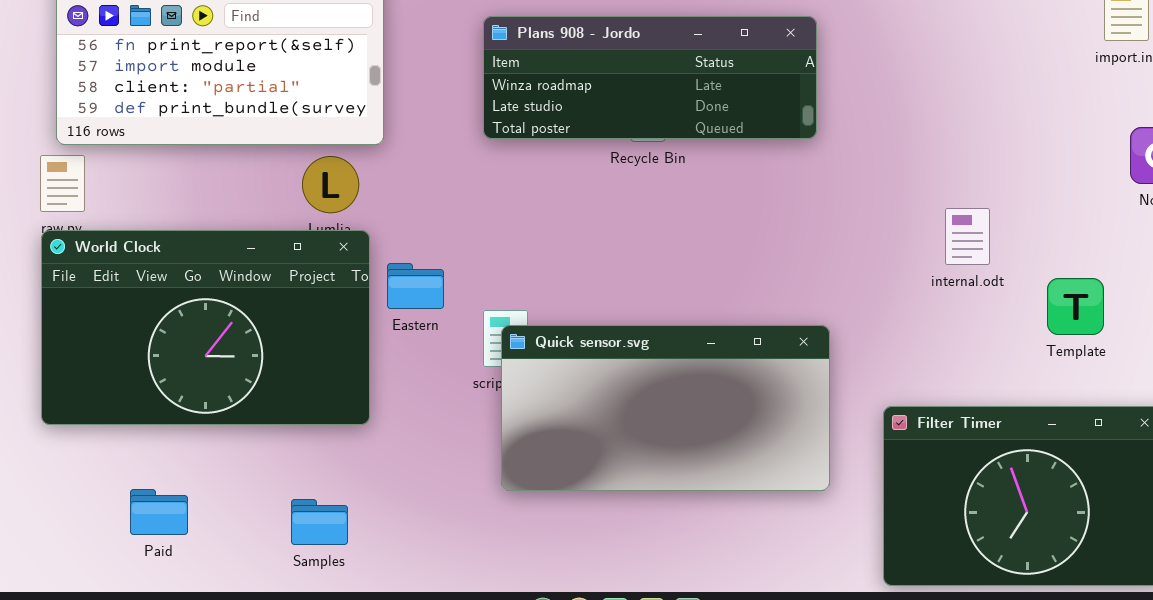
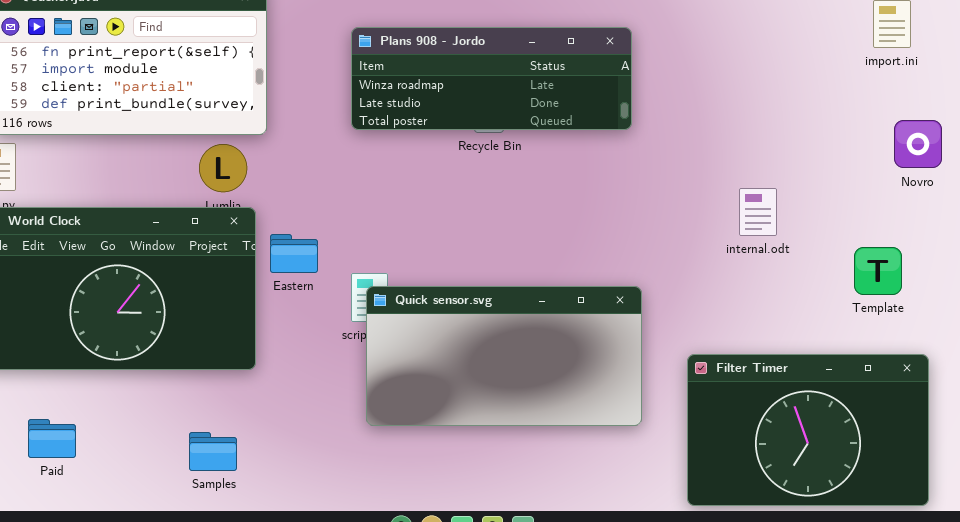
Template: [1047,278,1104,335] -> [854,247,902,295], moved
Paid: [130,489,188,535] -> [28,419,76,458], moved

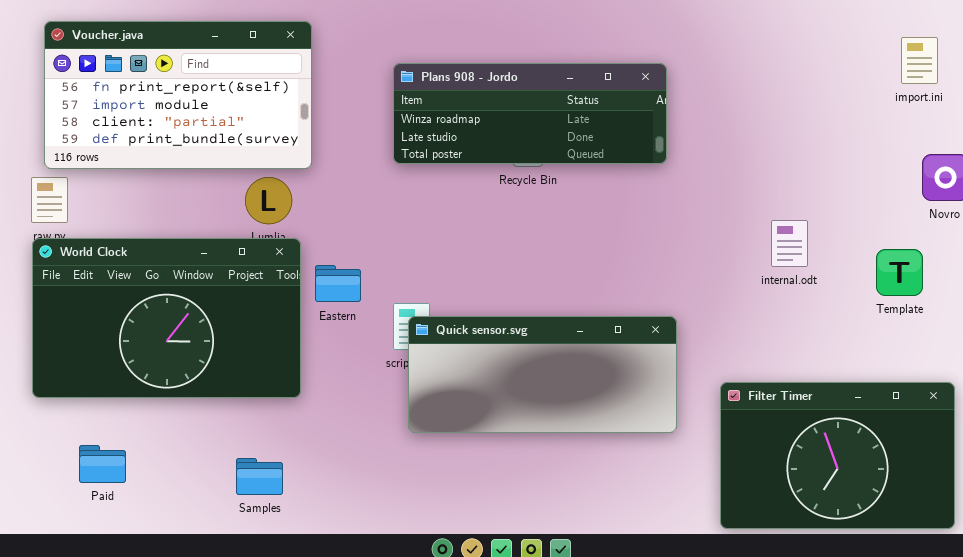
Template: [854,247,902,295] -> [876,249,923,296], moved
Quick sensor.svg: [366,286,642,426] -> [408,316,677,433], resized

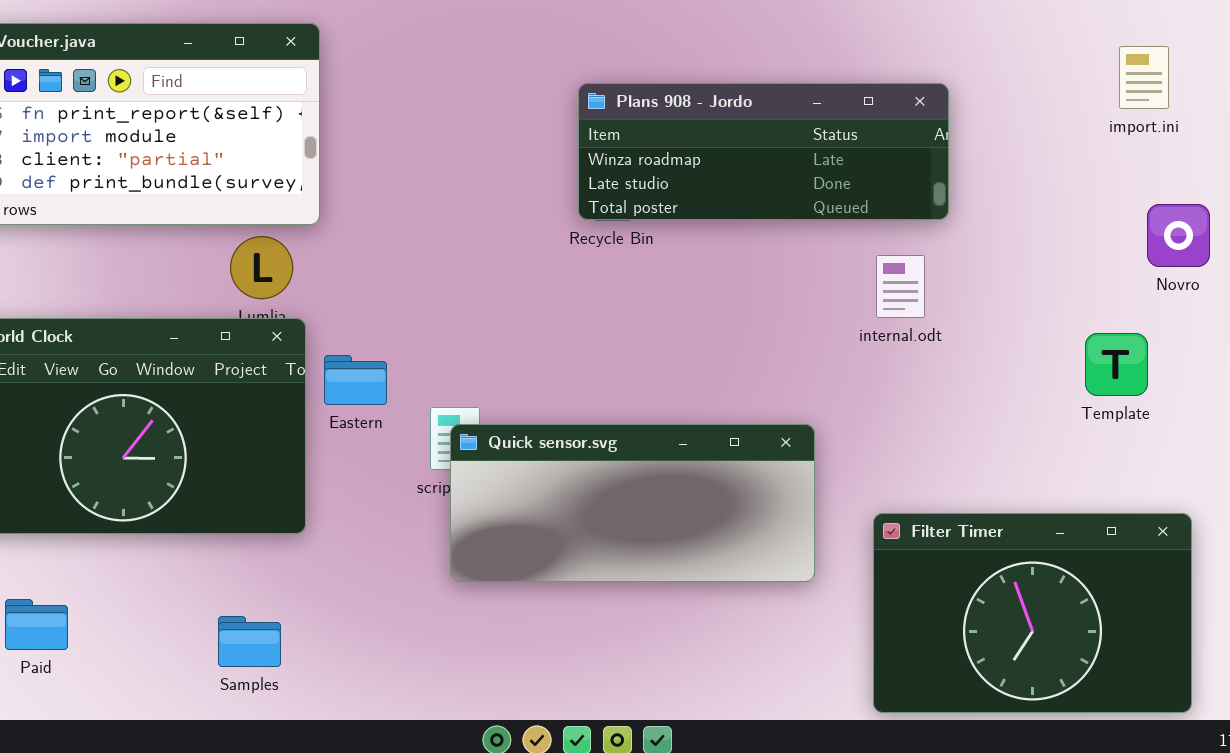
Plans 908 - Jordo: [393,63,667,164] -> [578,83,949,220], moved
internal.odt: [771,220,808,267] -> [876,255,925,318], moved

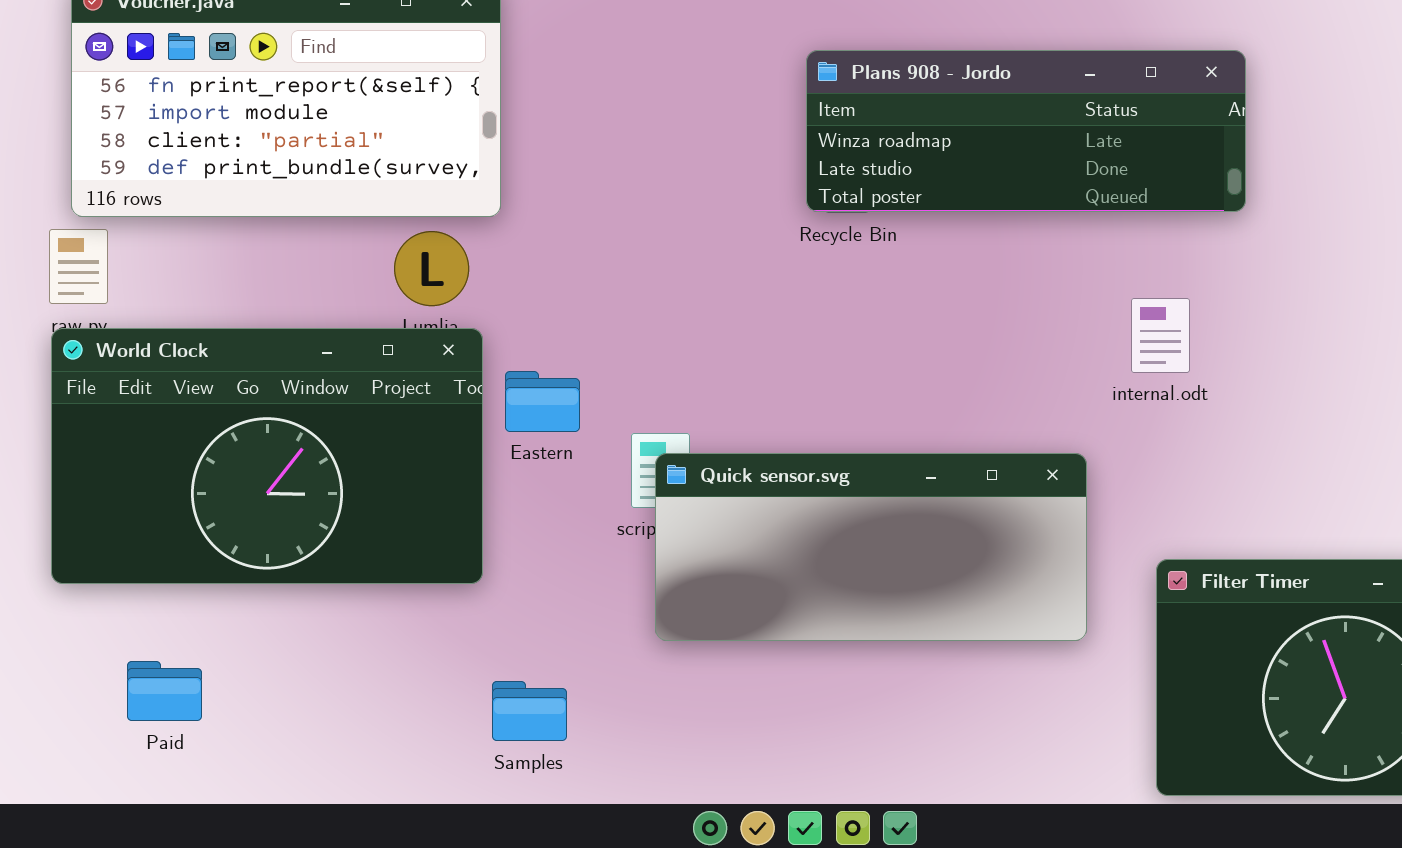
internal.odt: [876,255,925,318] -> [1131,298,1190,373], moved
Samples: [218,616,281,667] -> [492,681,567,741], moved

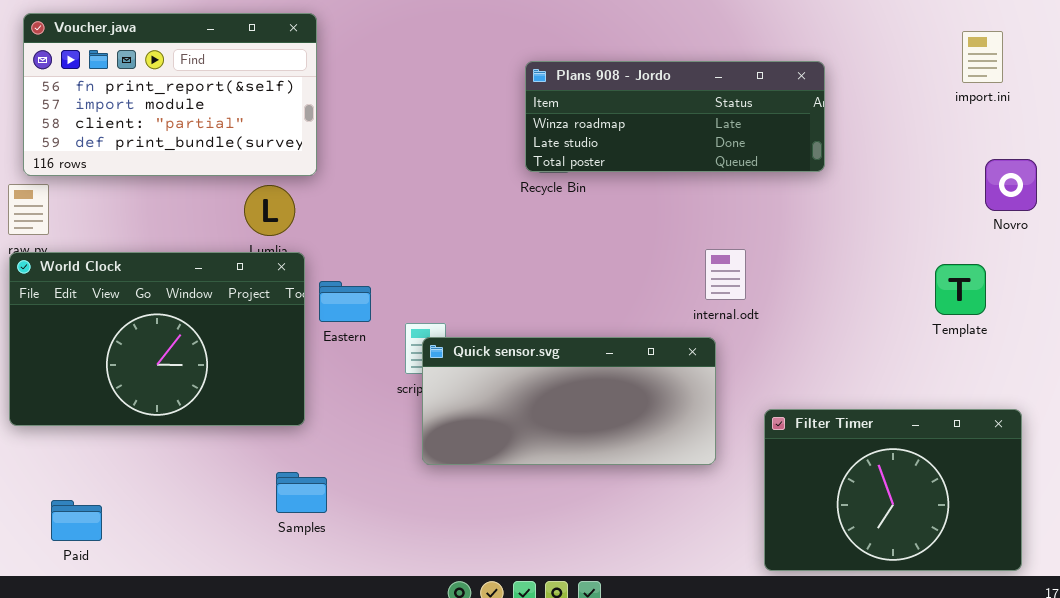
internal.odt: [1131,298,1190,373] -> [705,249,746,300], moved
Paid: [127,661,202,721] -> [51,500,102,541], moved
Samples: [492,681,567,741] -> [276,472,327,513], moved

